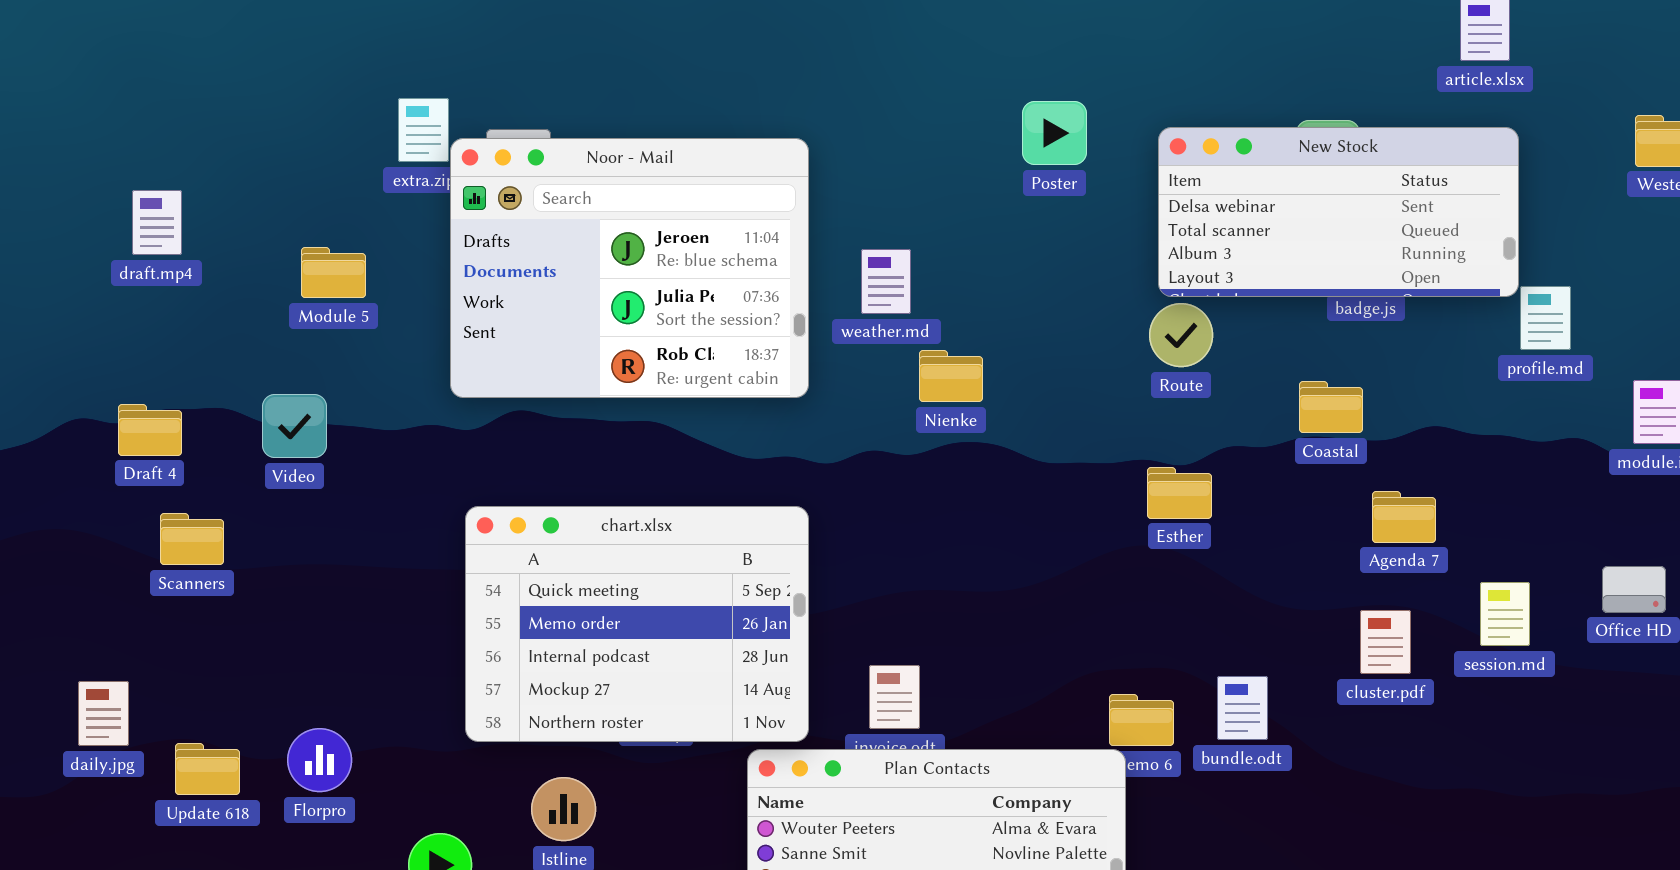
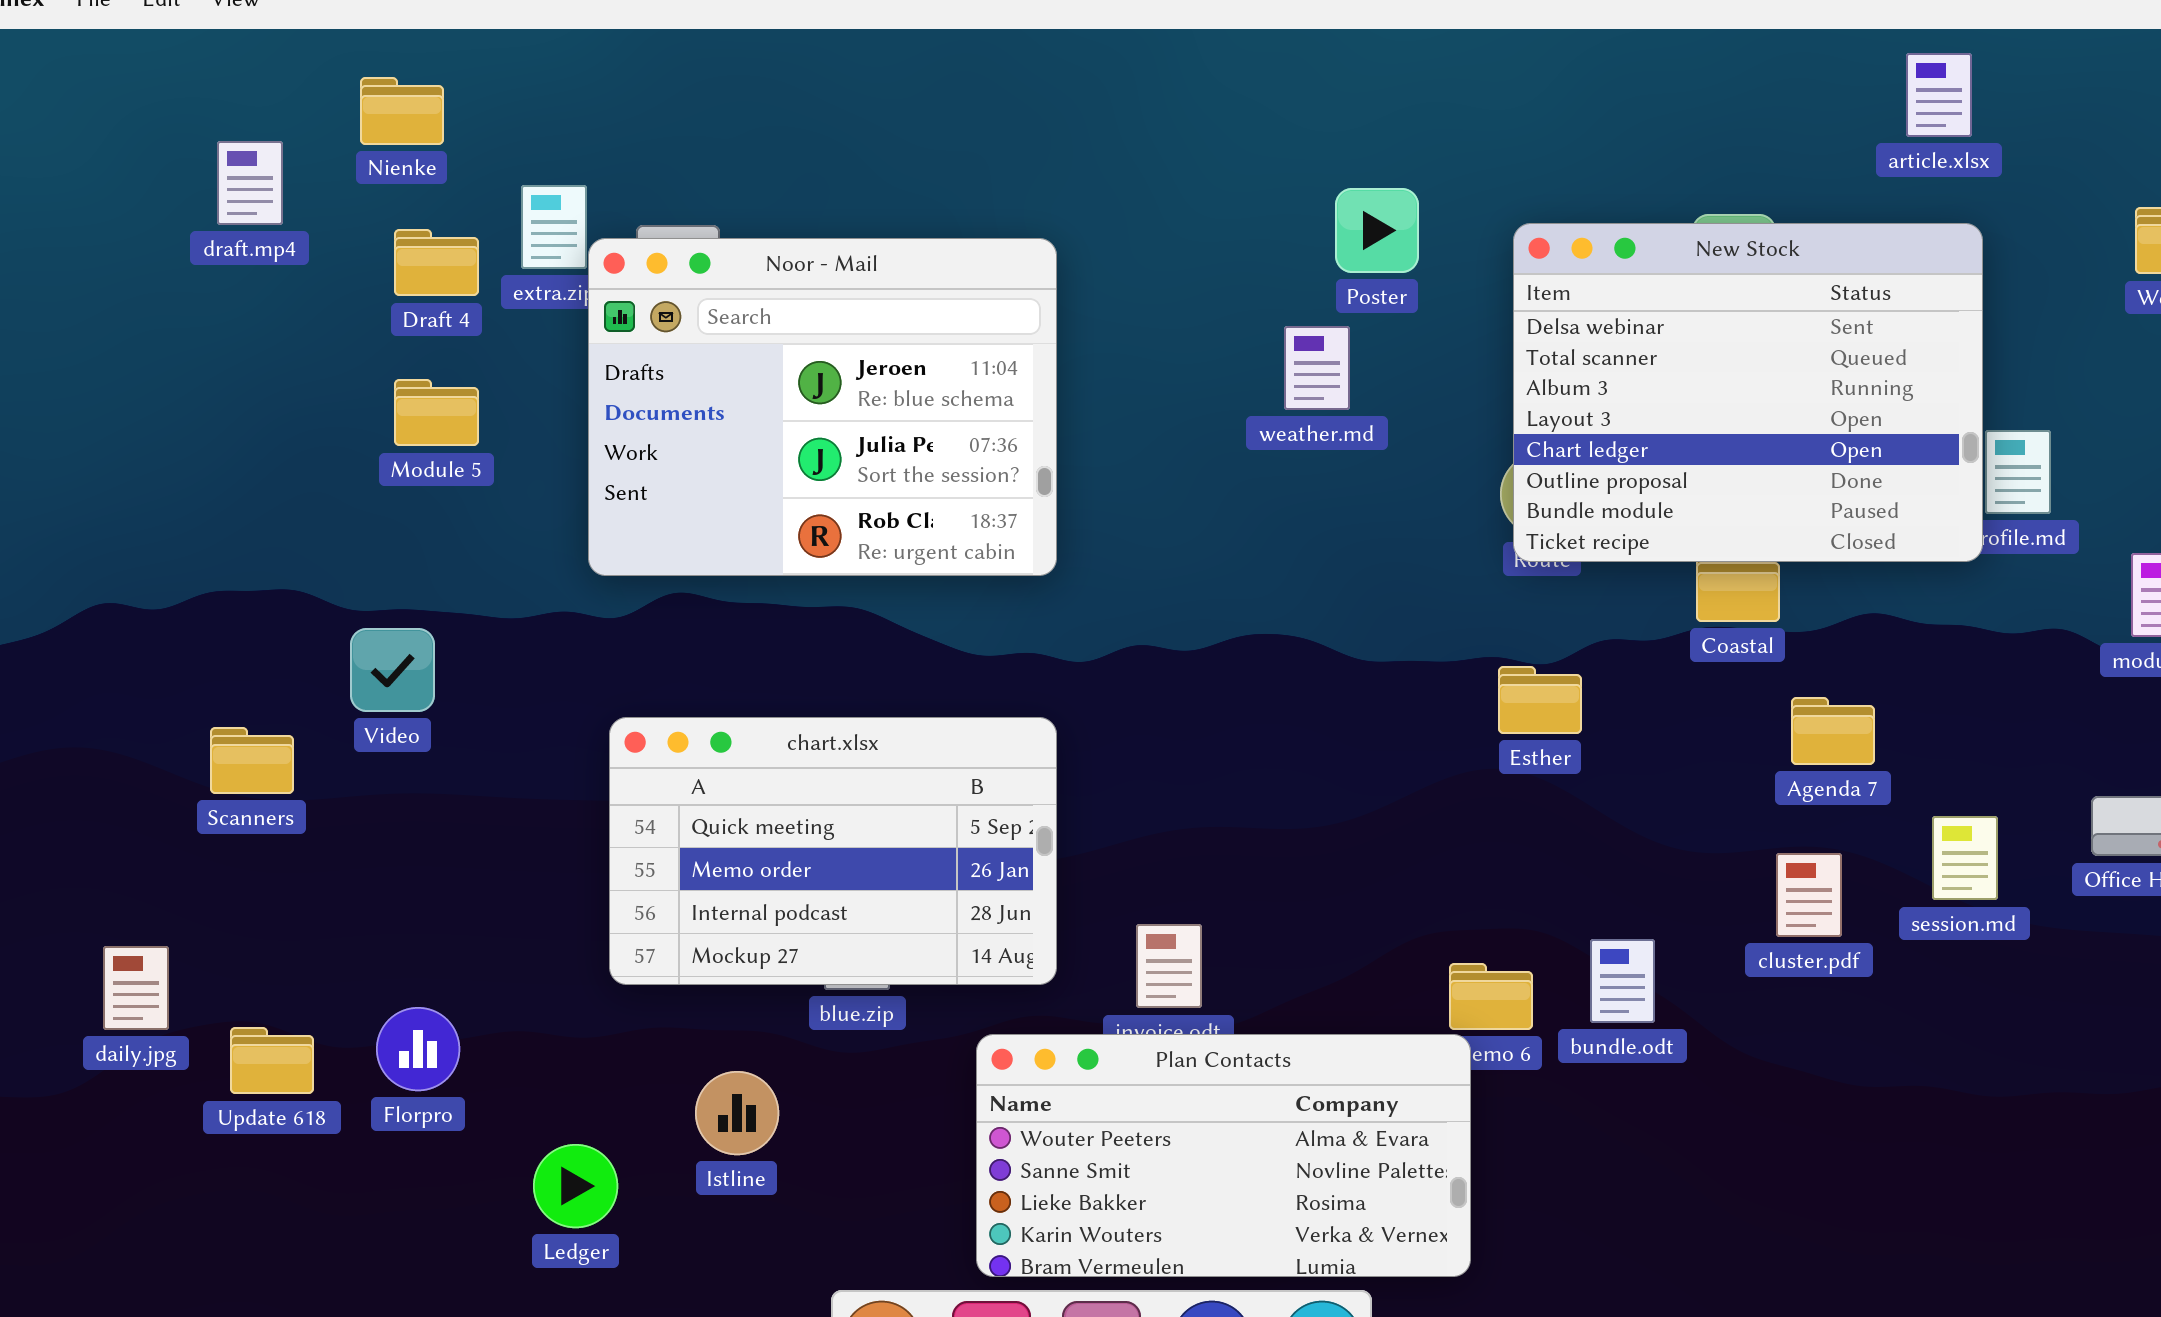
New Stock: [1158,127,1519,297] -> [1513,223,1983,562], resized
draft.mp4: [132,190,182,255] -> [217,141,283,225], moved
weather.md: [861,249,911,314] -> [1284,326,1350,410], moved
Nienke: [919,350,983,402] -> [360,77,444,145], moved
Video: [262,394,327,458] -> [350,628,435,712], moved
Draft 4: [118,404,182,456] -> [394,229,479,296], moved
chart.xlsx: [465,506,809,742] -> [609,717,1057,985], resized

